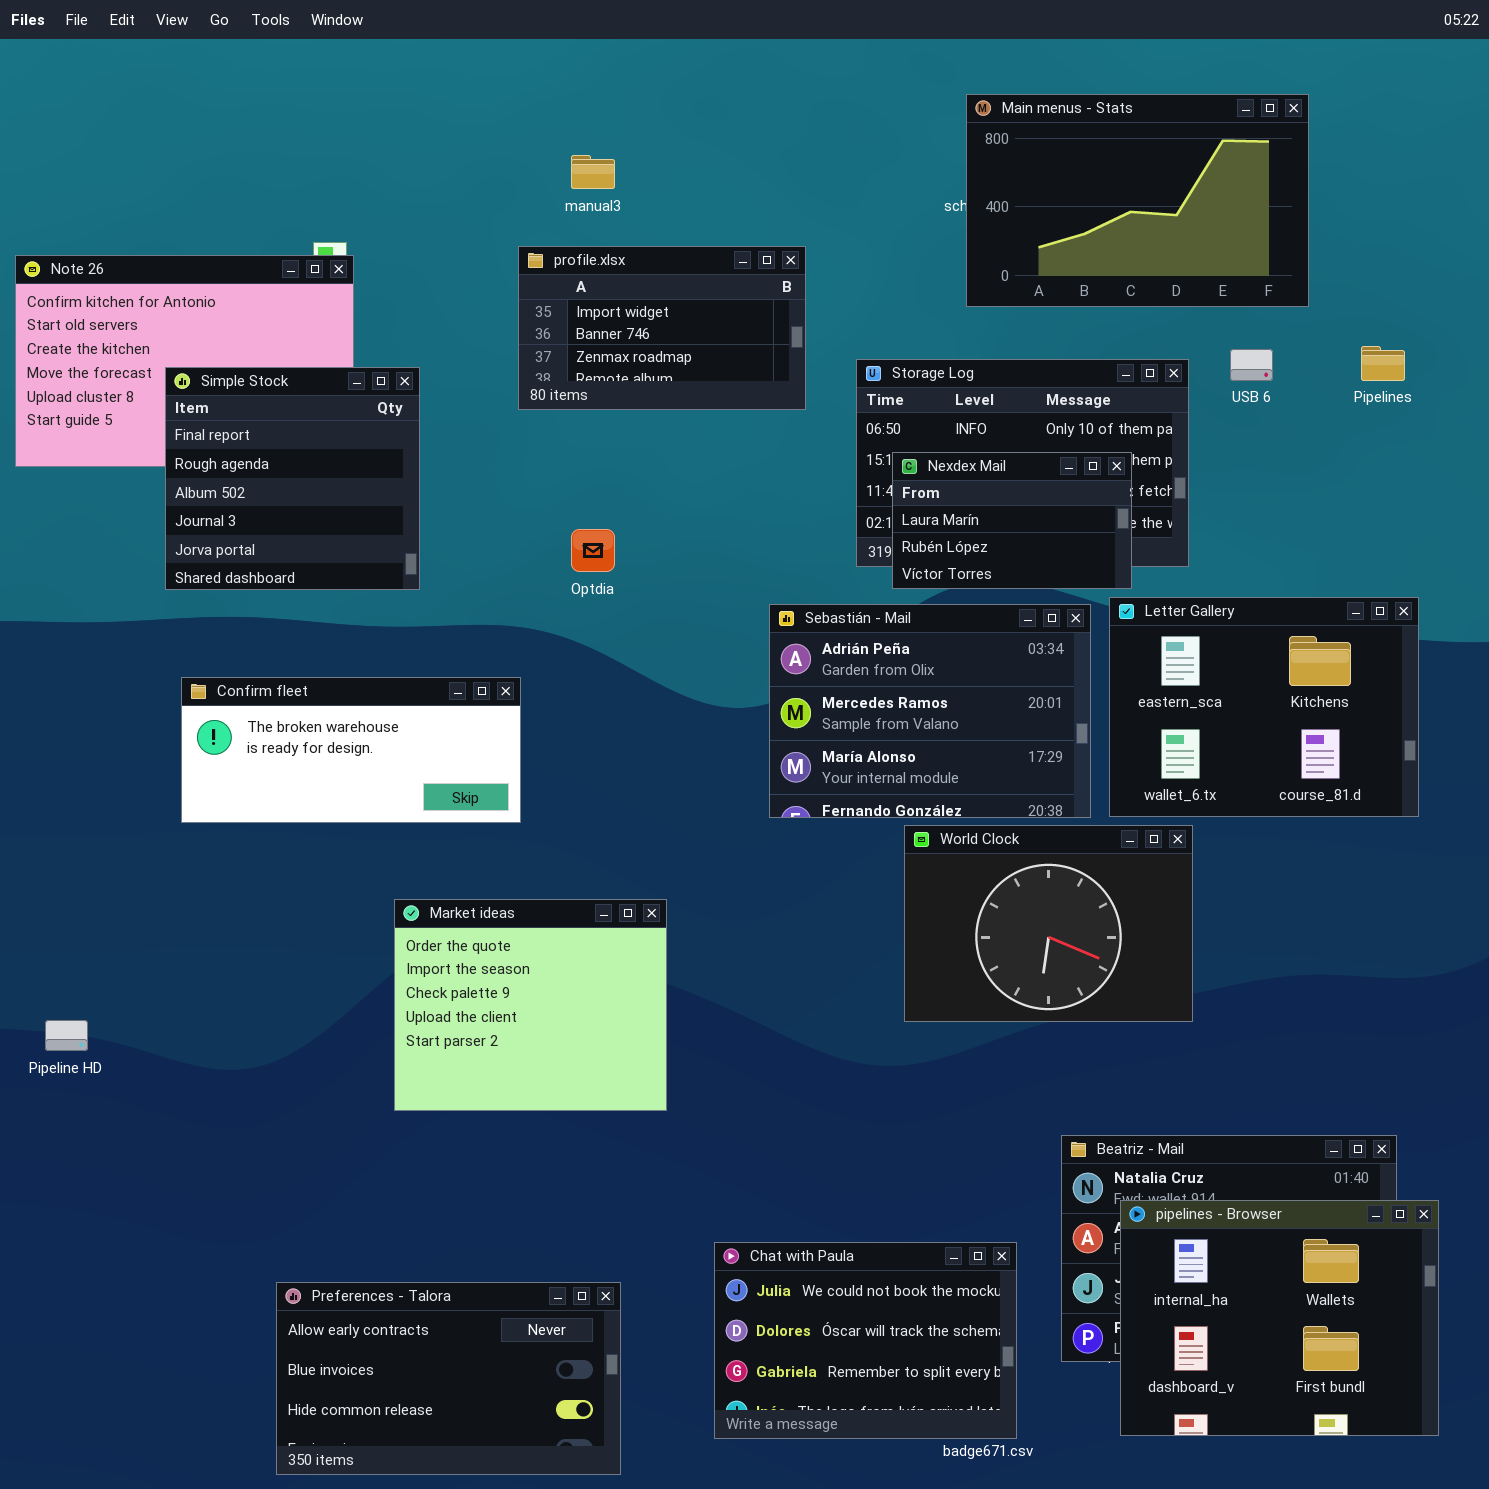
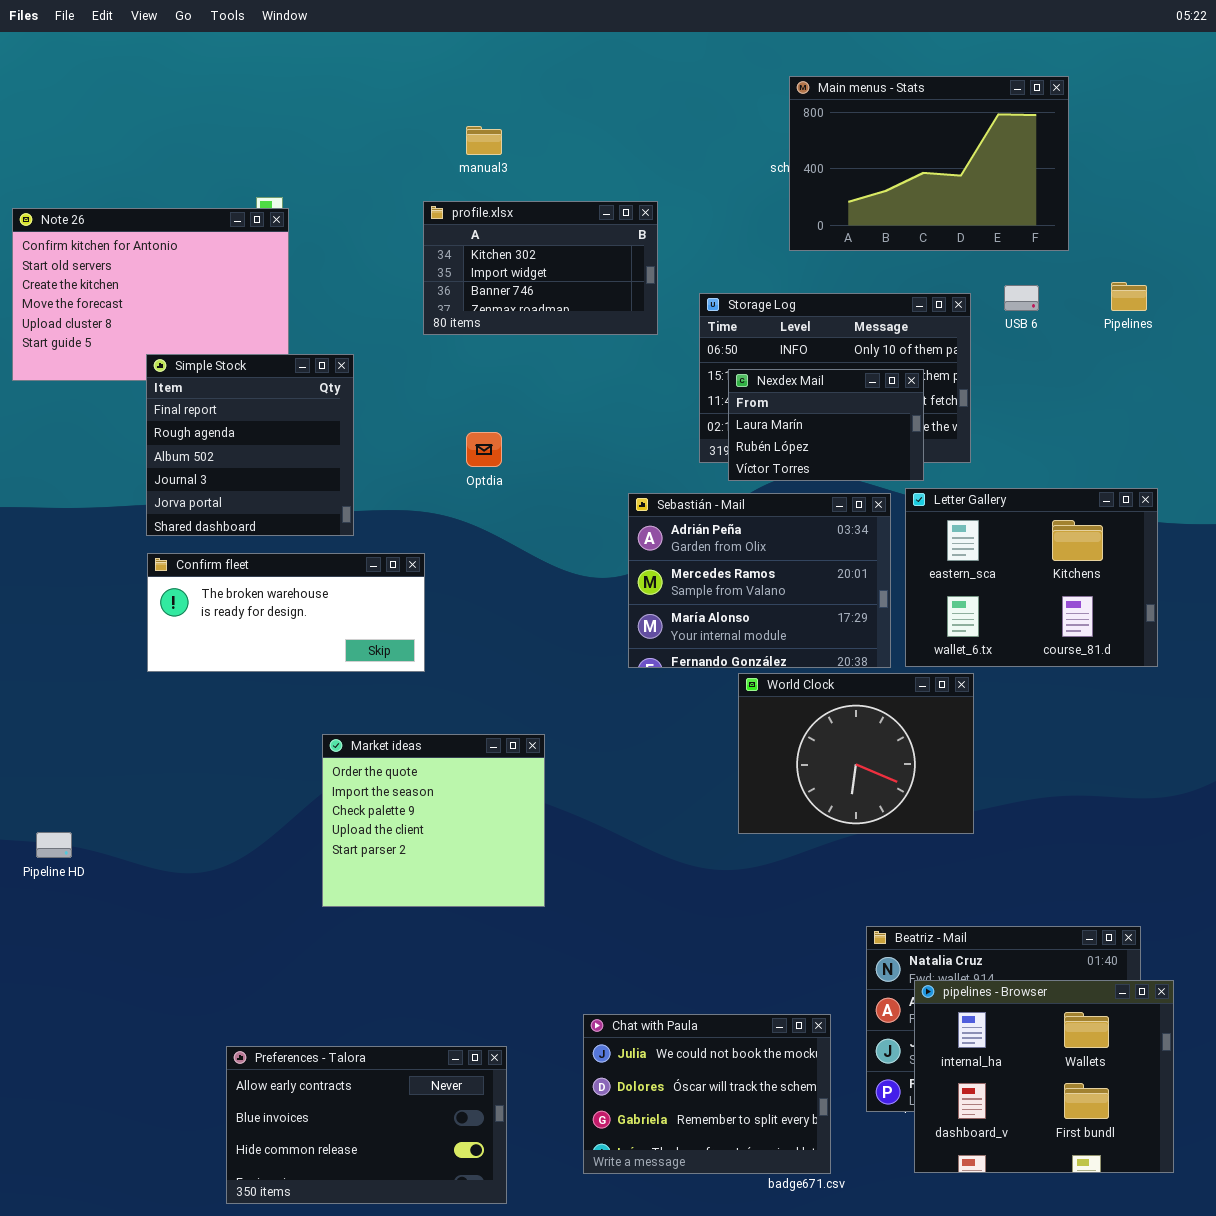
profile.xlsx: [518,246,806,410] -> [423,201,658,335], scrolled up 1 row
Simple Stock: [165,367,420,590] -> [146,354,354,536], moved

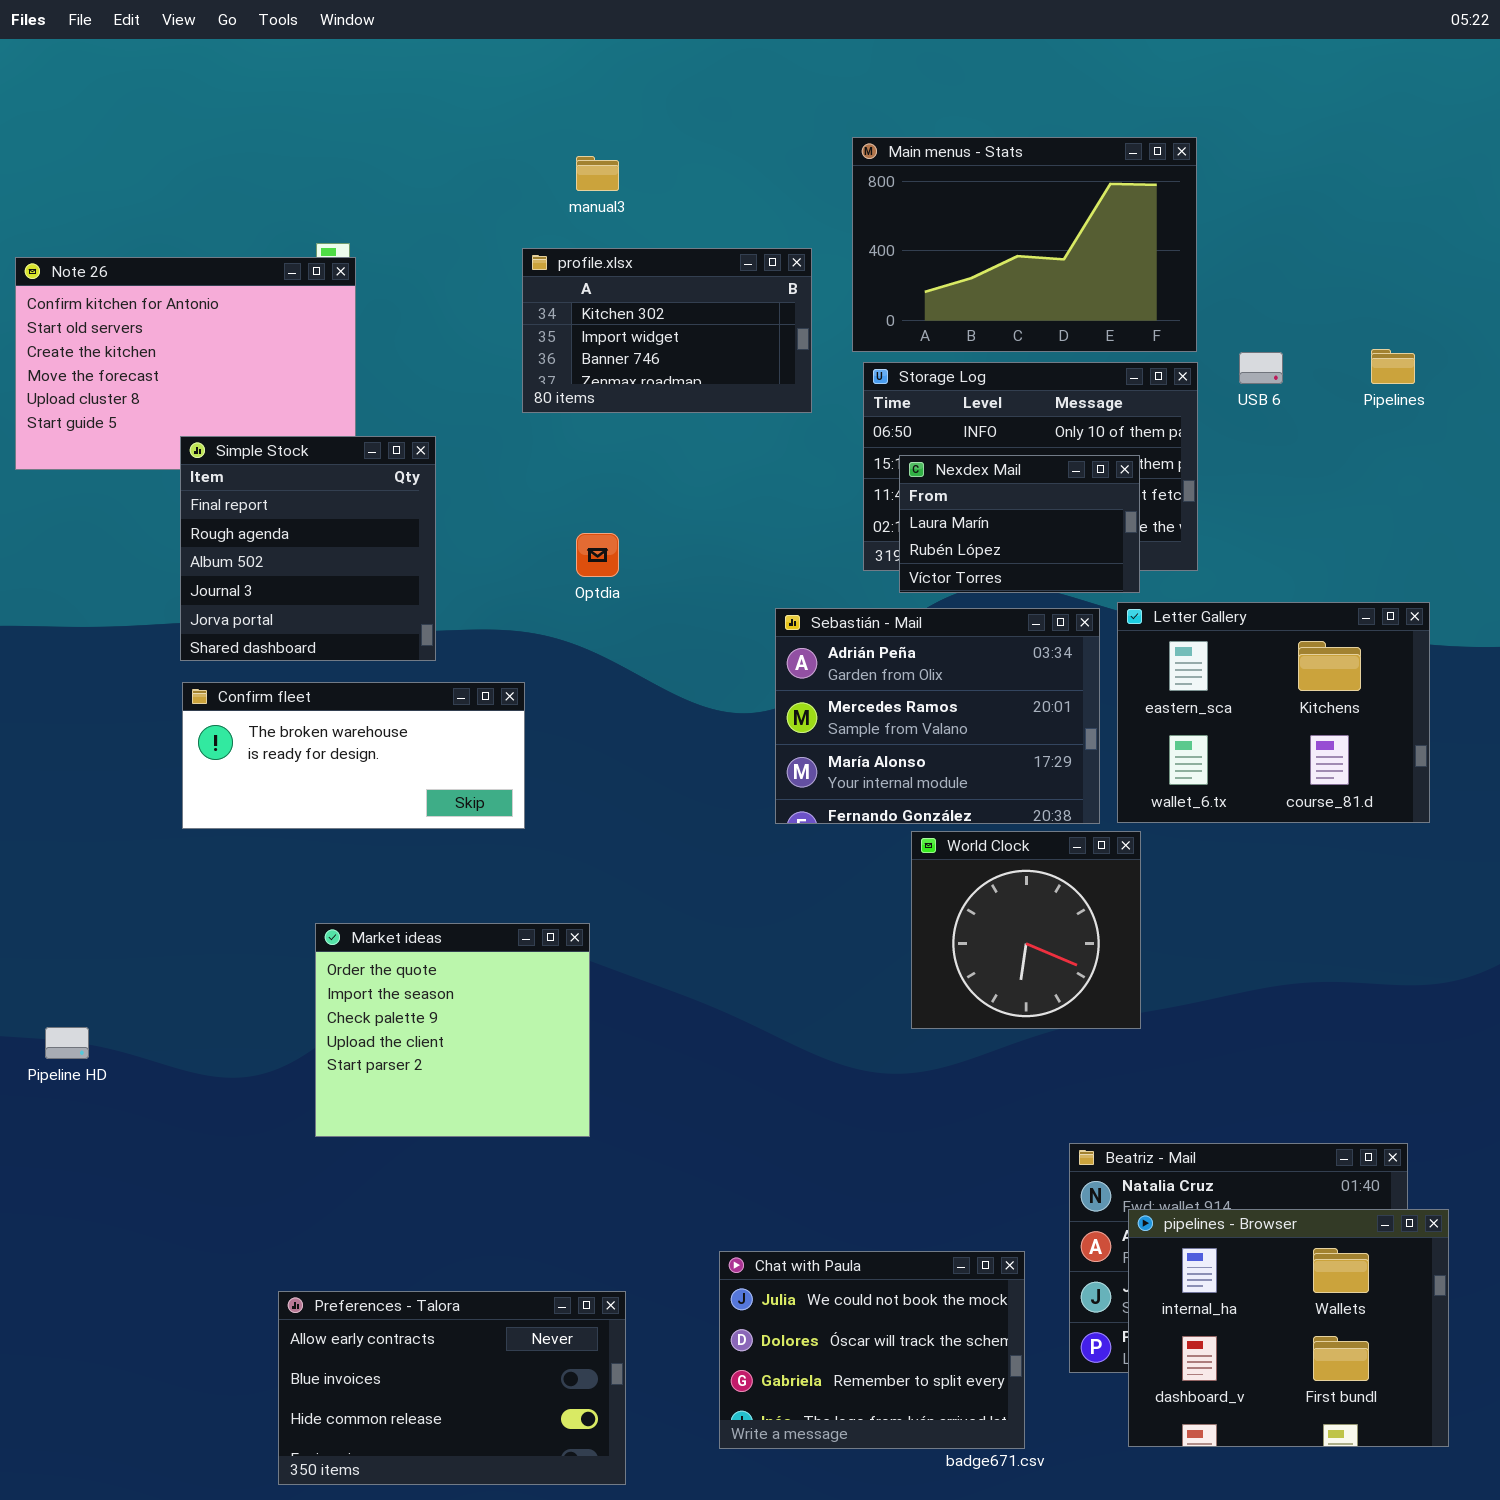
Main menus - Stats: [789,76,1069,251] -> [852,137,1197,352], moved
World Clock: [738,673,974,834] -> [911,831,1141,1029], resized
Market ideas: [322,734,545,907] -> [315,923,590,1137], moved

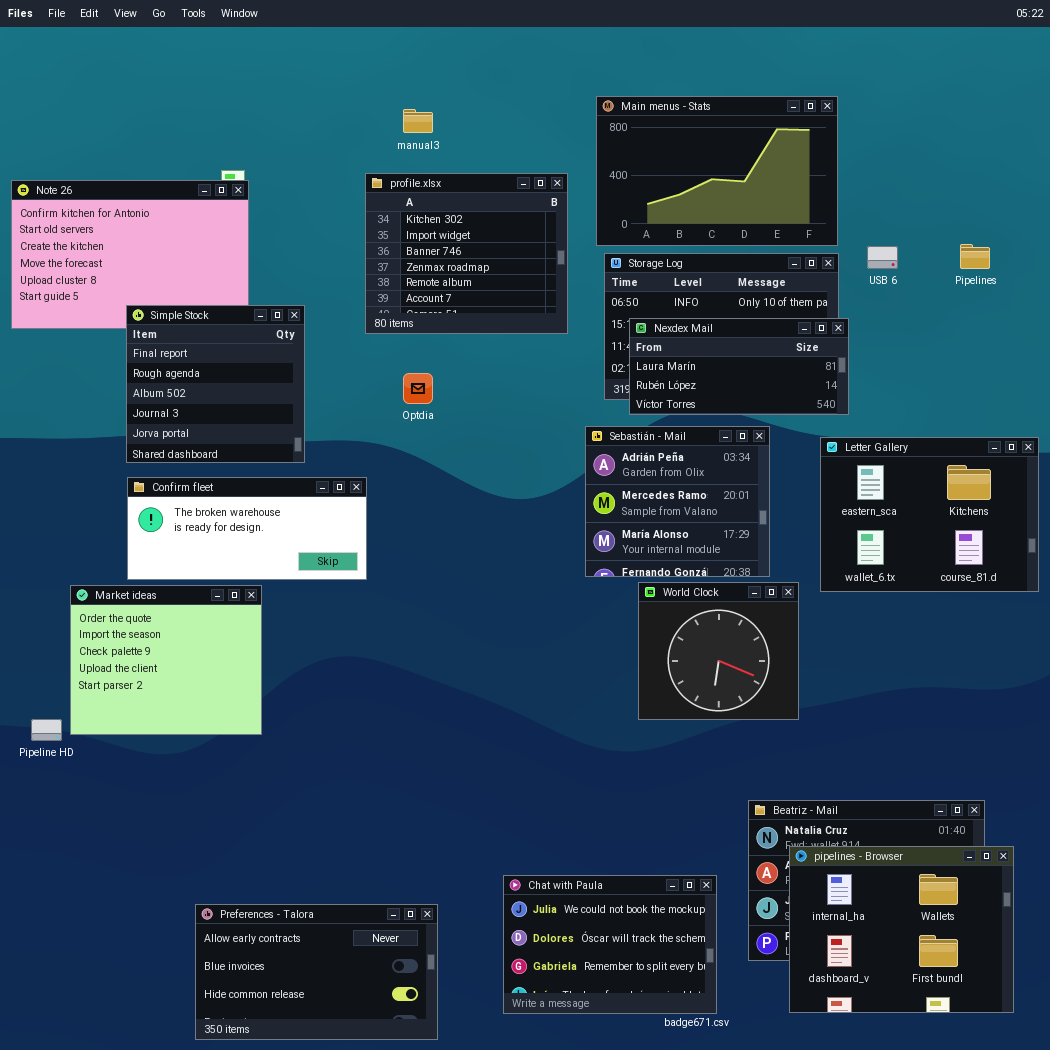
profile.xlsx: [522,248,812,413] -> [365,173,568,334], resized
Nexdex Mail: [899,455,1140,593] -> [629,318,849,415], resized
Letter Gallery: [1117,602,1430,823] -> [820,437,1039,592], moved
Sebastián - Mail: [775,608,1100,824] -> [585,426,770,577], resized
Market ideas: [315,923,590,1137] -> [70,585,262,735], moved

